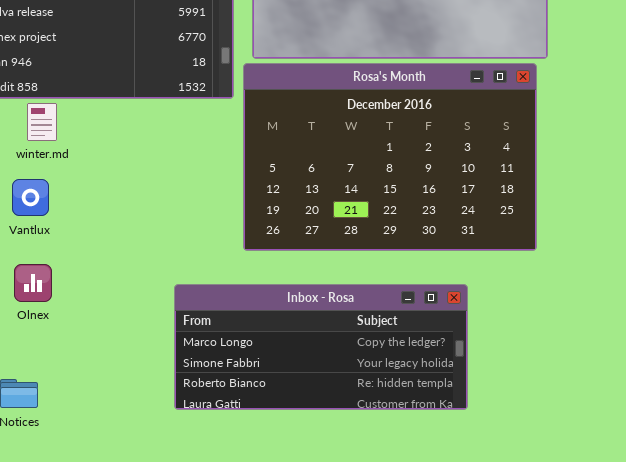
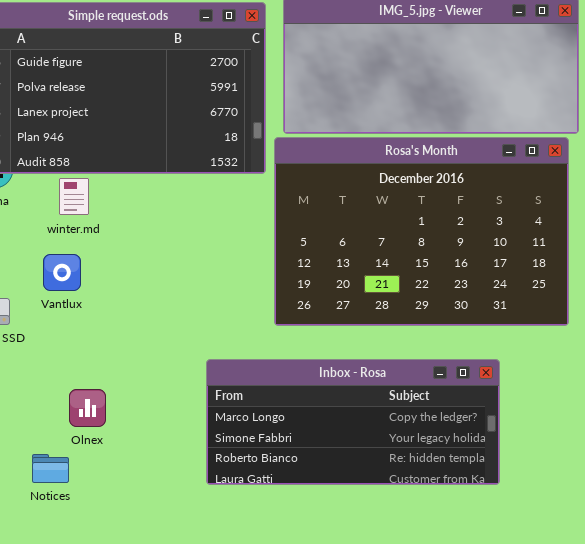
Olnex: [14,264,52,302] -> [69,389,106,427], moved

